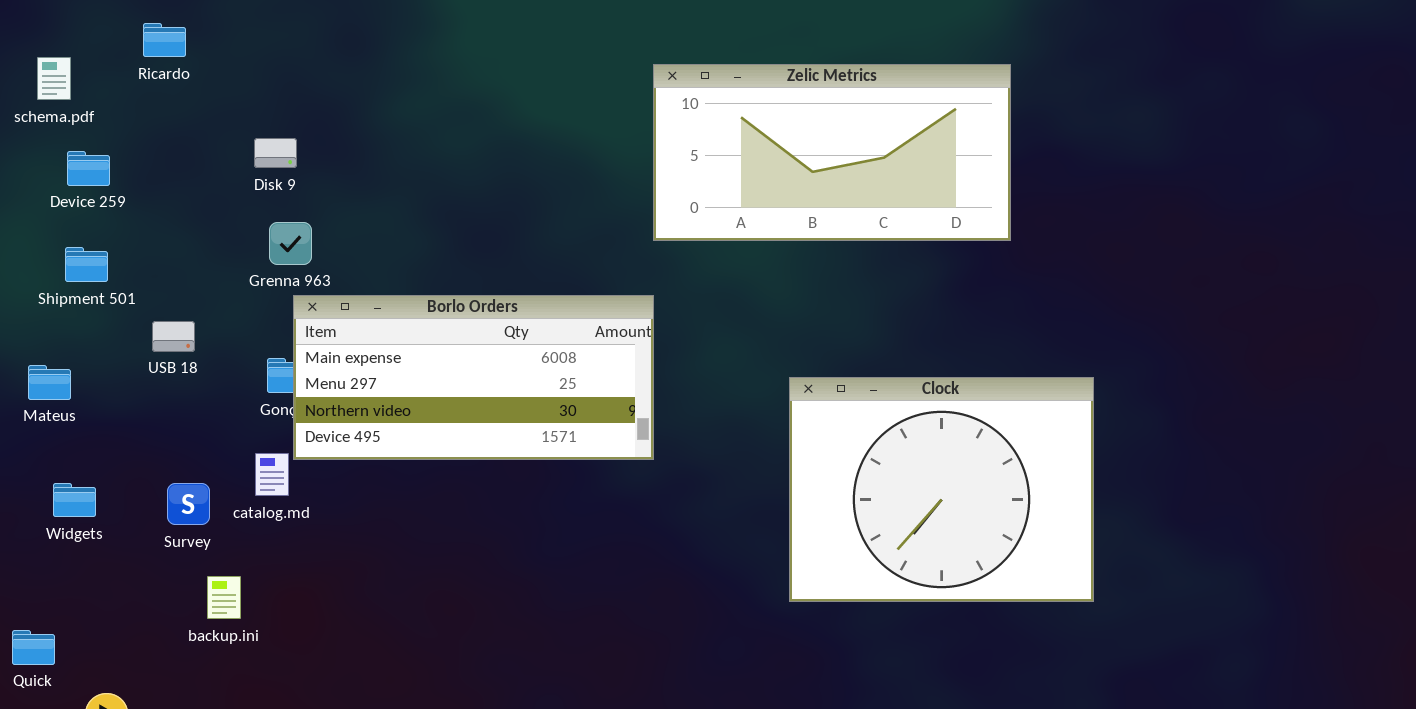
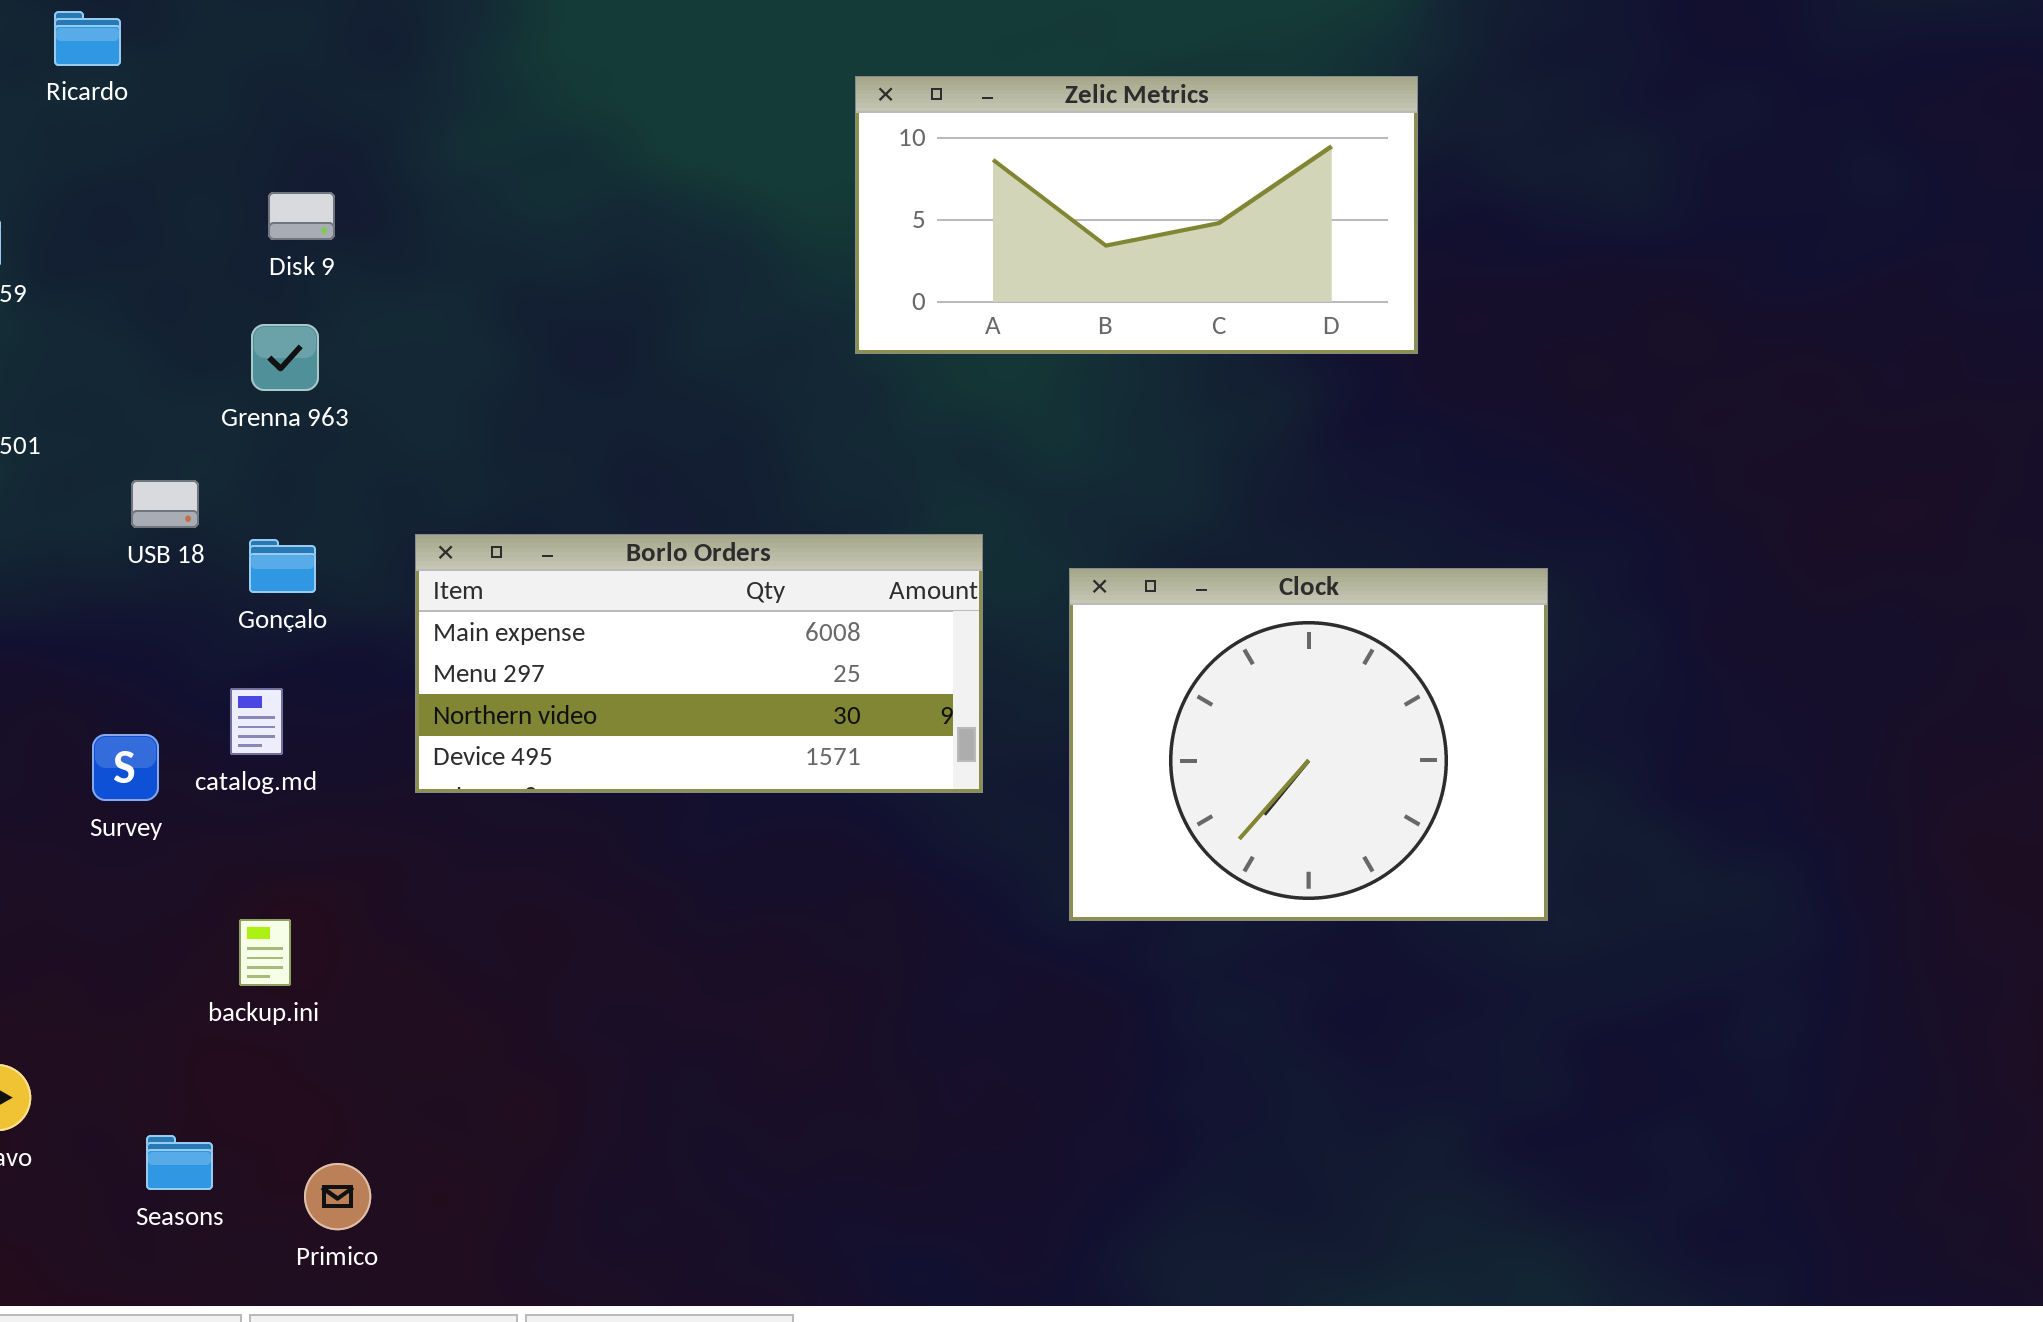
Disk 9: [254,138,297,168] -> [268,192,335,240], moved
Borlo Orders: [293,295,654,460] -> [415,534,983,793], moved
USB 18: [152,321,195,352] -> [131,480,199,528], moved
backup.ini: [207,576,241,619] -> [239,919,291,986], moved

